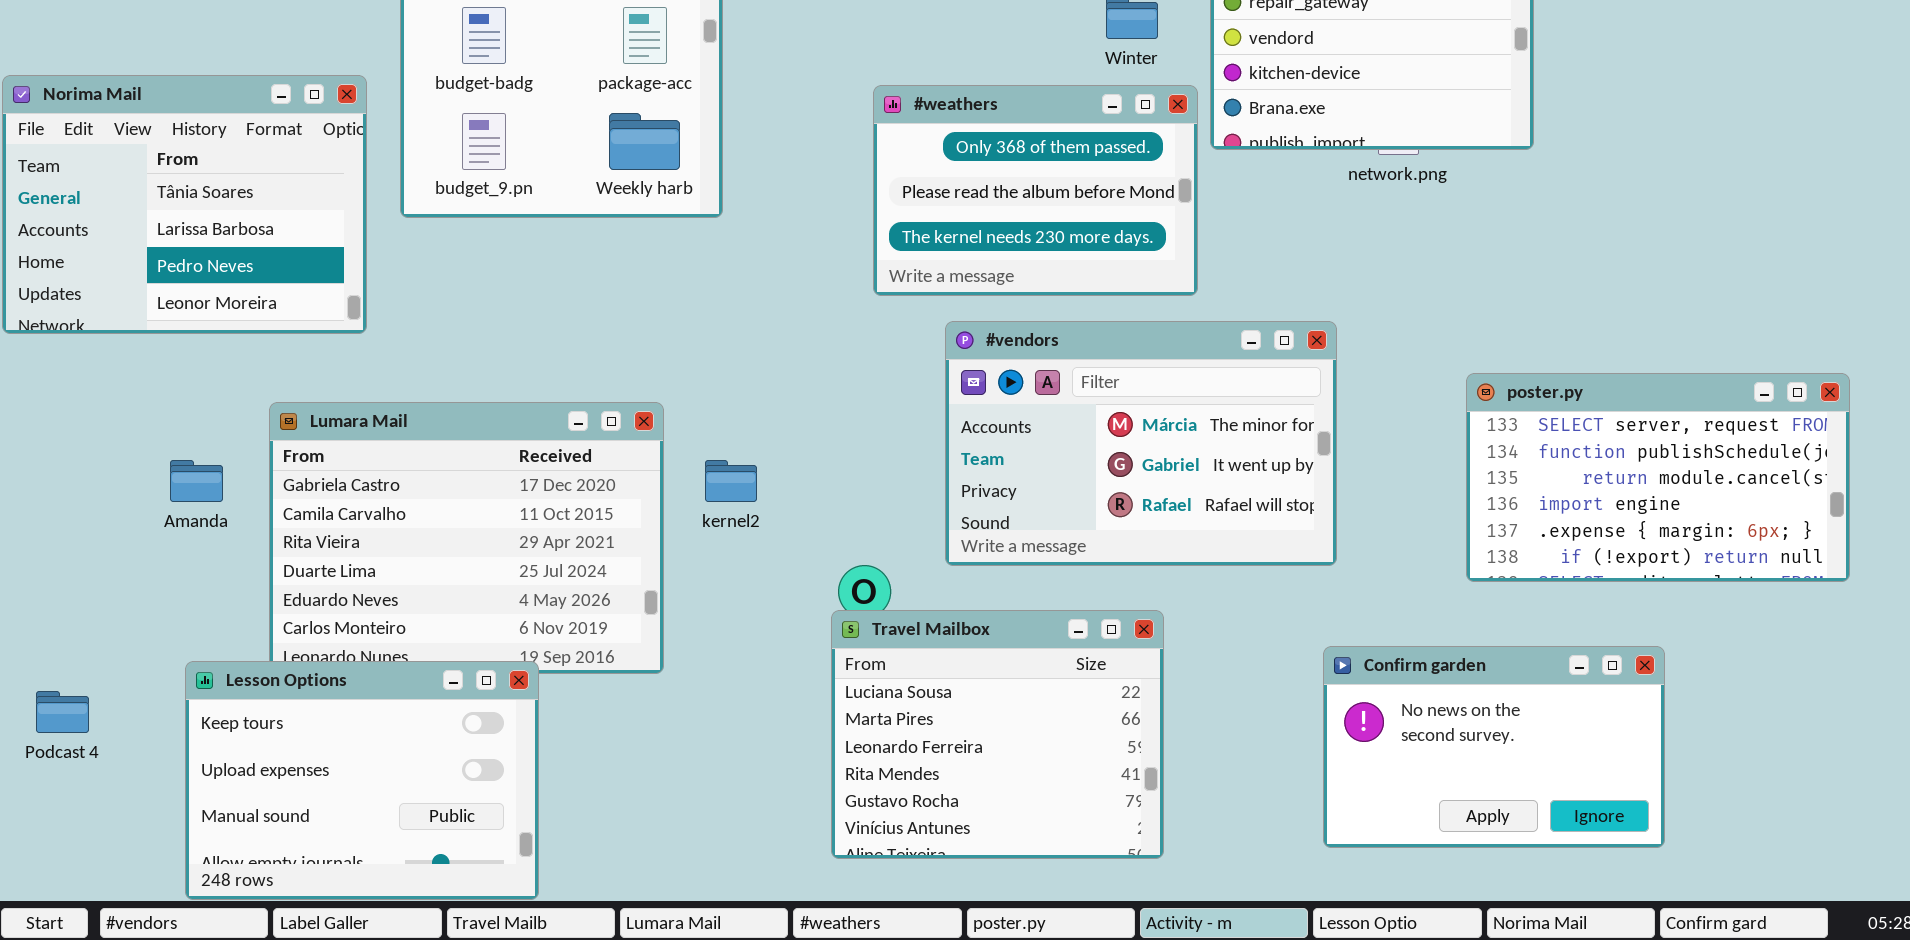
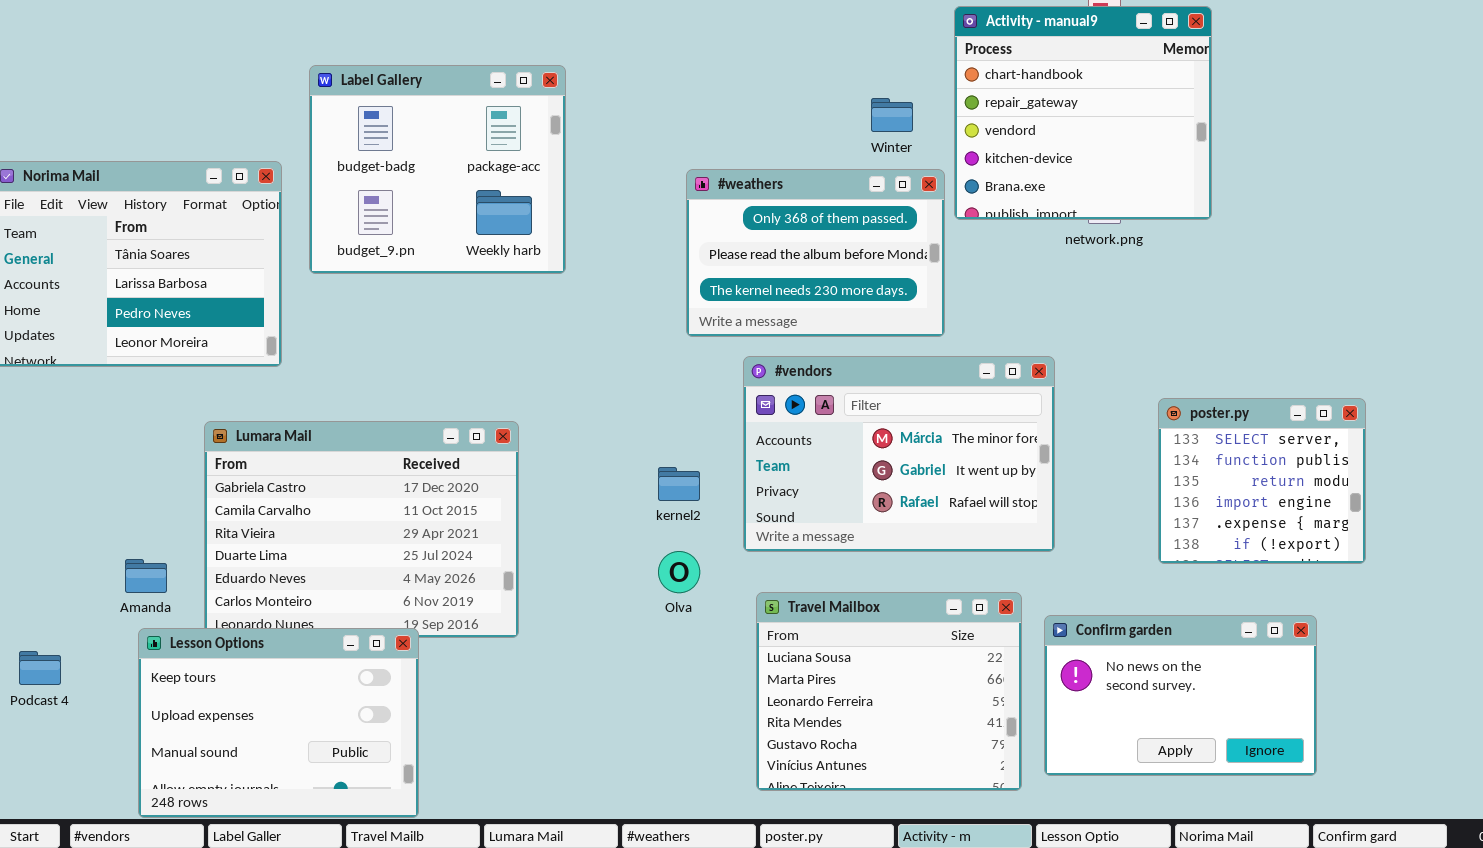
poster.py: [1466,373,1850,582] -> [1158,398,1366,564], resized
Amanda: [170,460,223,502] -> [125,559,167,593], moved
kernel2: [705,460,757,502] -> [658,467,700,501], moved
Travel Mailbox: [831,610,1164,859] -> [756,592,1022,791], moved

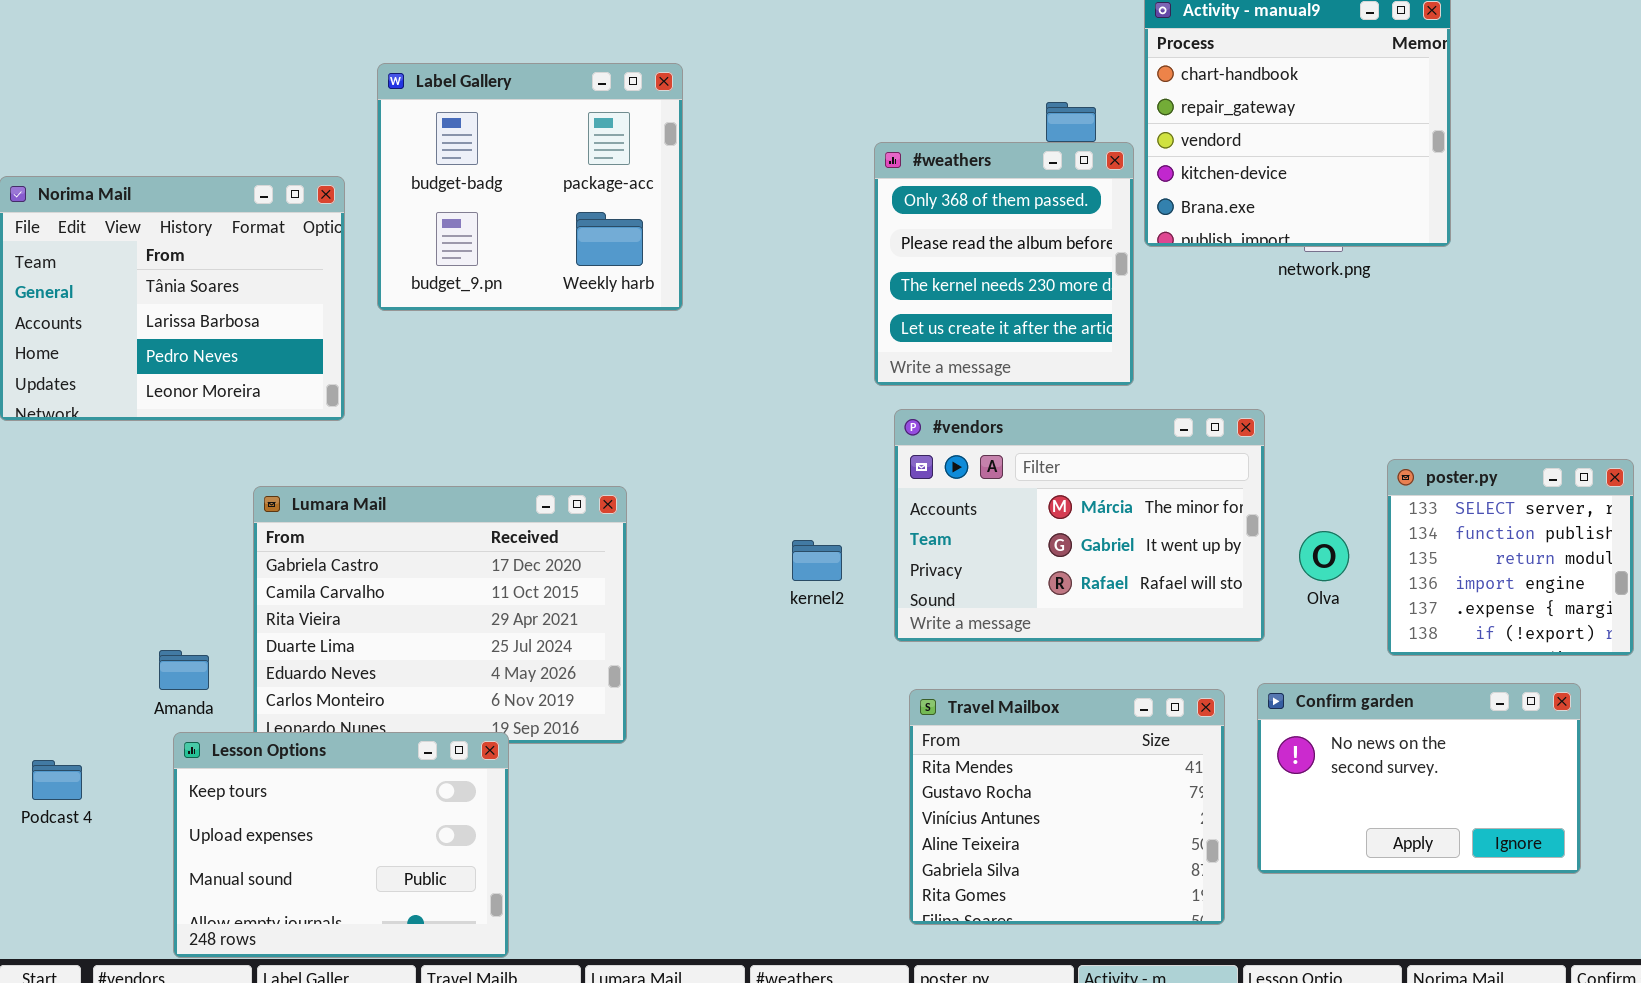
#weathers: [686,169,945,337] -> [874,142,1134,386], resized
Olva: [658,551,700,593] -> [1299,531,1349,581], moved
Travel Mailbox: [756,592,1022,791] -> [909,689,1225,925], scrolled down 3 rows
Confirm garden: [1044,615,1317,776] -> [1257,683,1581,874], moved

